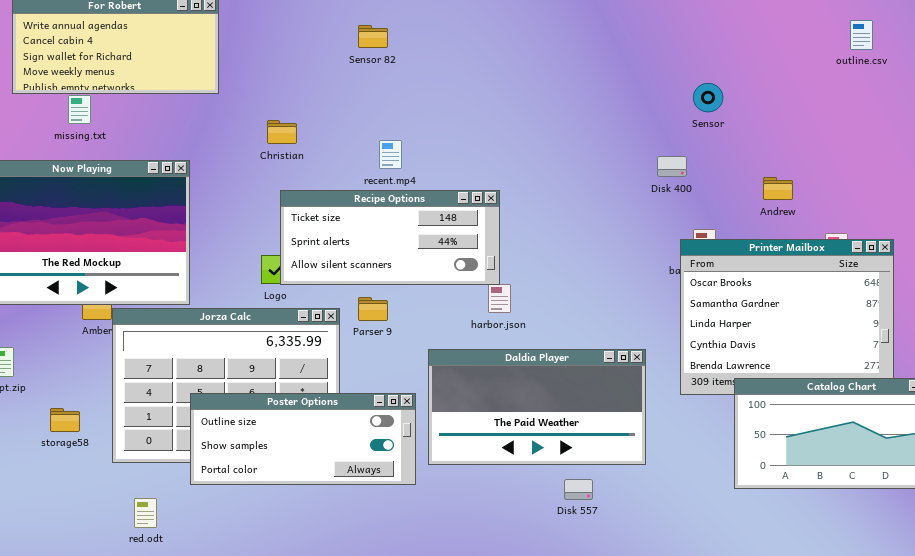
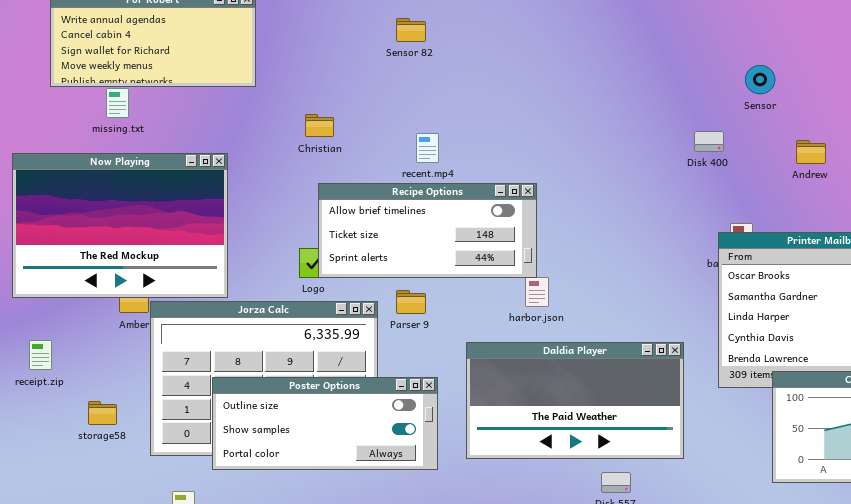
Sensor: [693,83,723,112] -> [745,65,775,94], moved
Disk 400: [657,156,687,177] -> [694,131,724,152], moved
Andrew: [763,177,793,200] -> [796,140,826,164], moved
Recipe Options: [280,190,500,285] -> [318,183,537,278], scrolled up 1 row
Poster Options: [190,393,416,485] -> [212,377,438,470], moved

